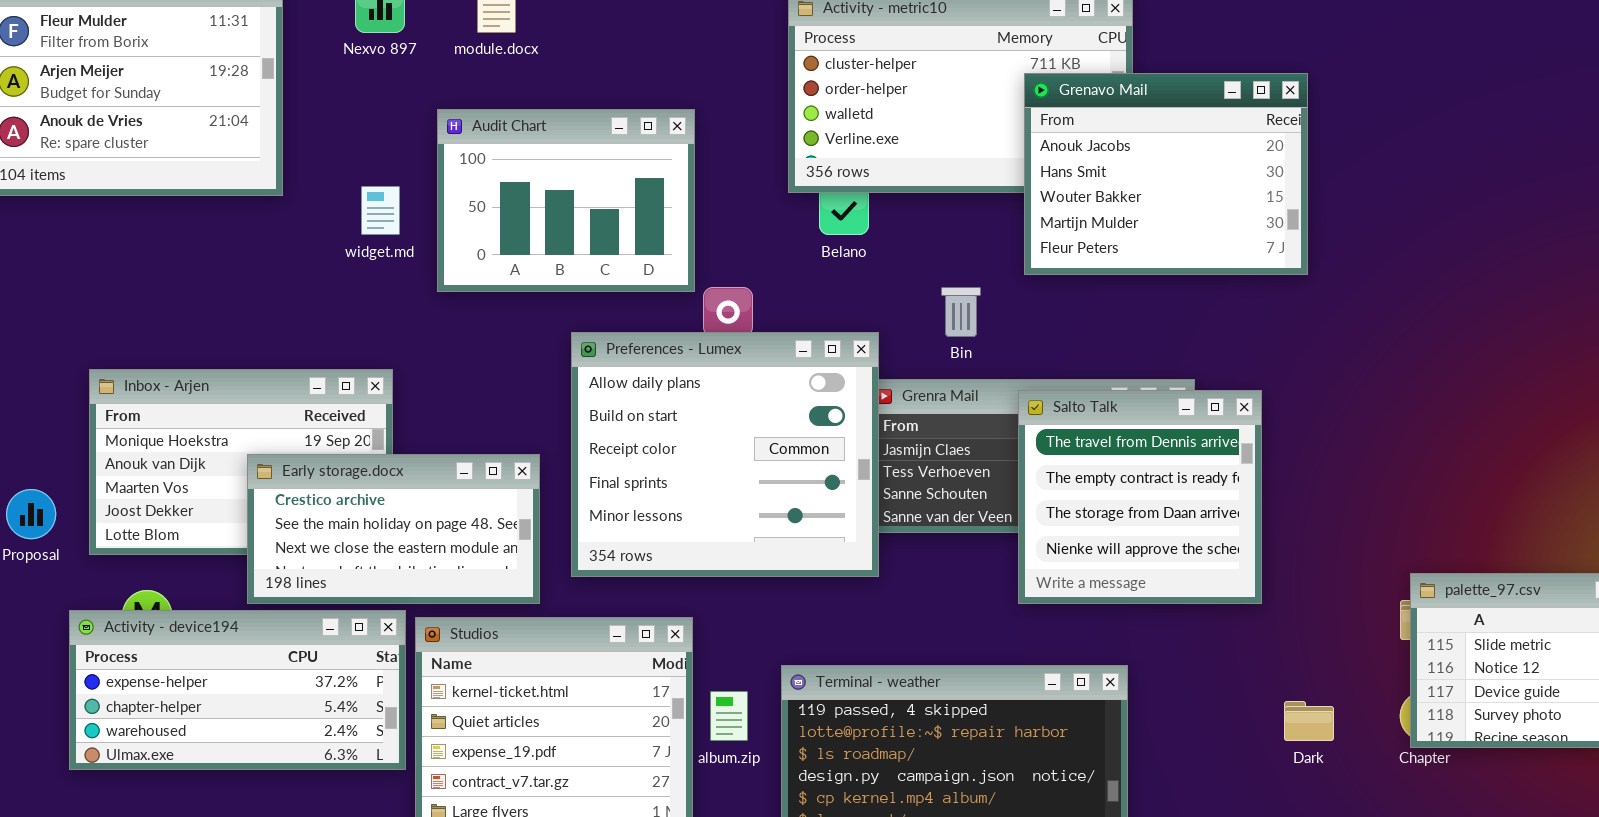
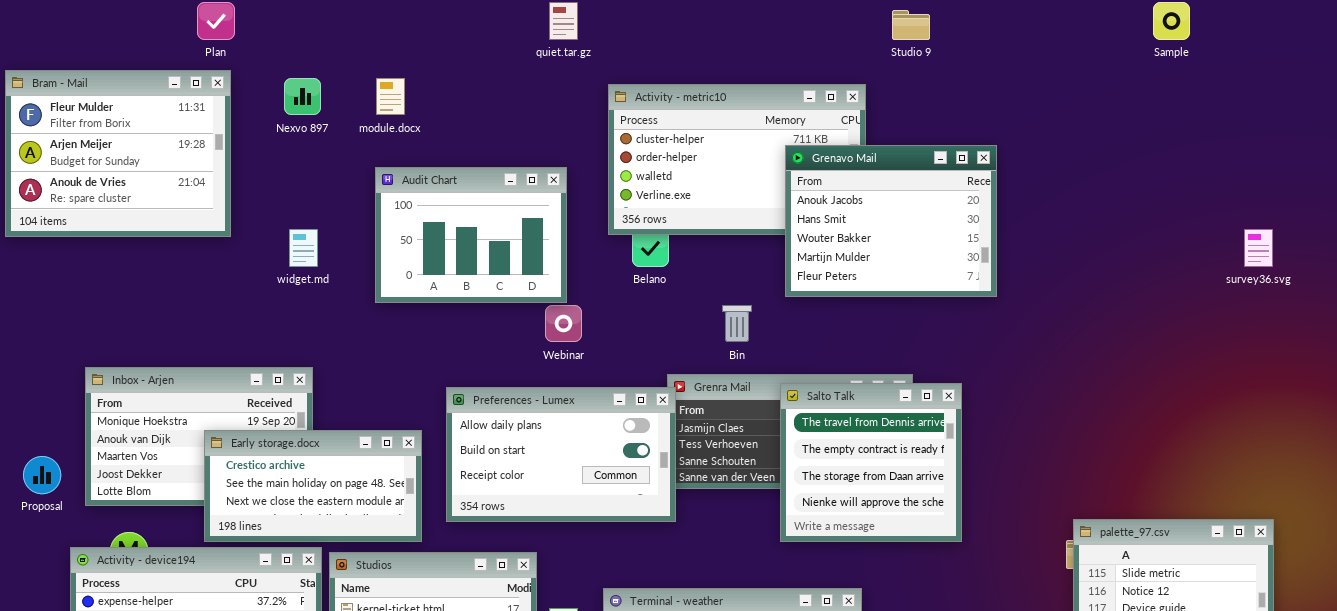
Audit Chart: [437,109,695,292] -> [375,167,567,303], moved
Preferences - Lumex: [571,332,879,577] -> [446,387,676,522], resized

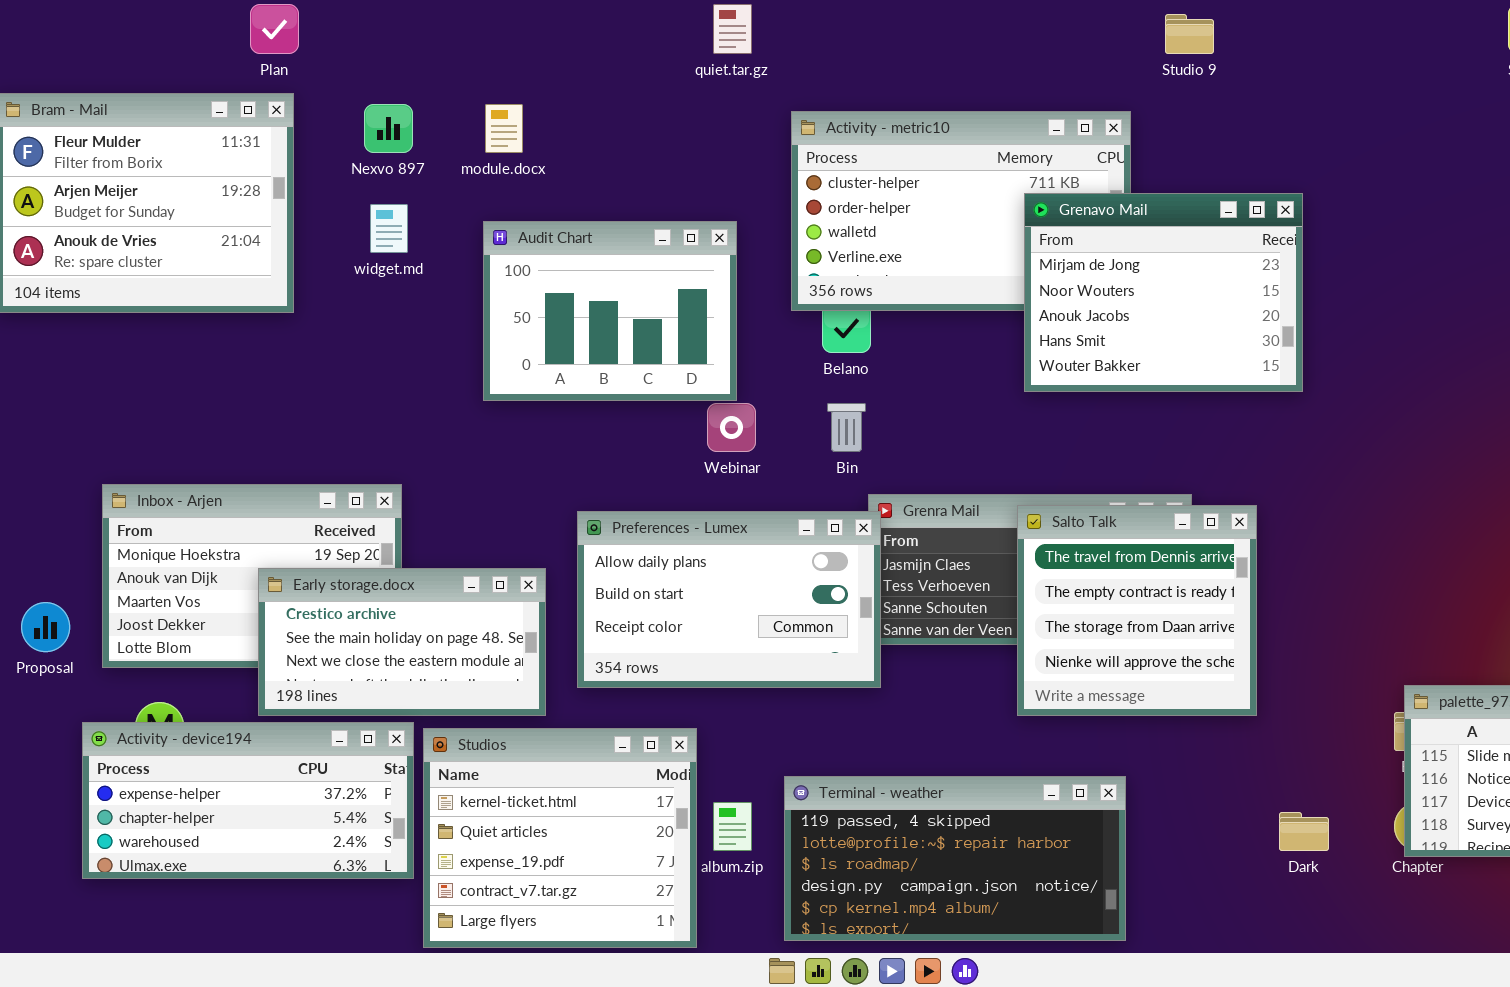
Grenavo Mail: [785,145,997,297] -> [1024,193,1303,392], scrolled up 2 rows
widget.md: [289,229,318,267] -> [370,204,408,253], moved
Bin: [722,305,752,342] -> [827,403,866,452], moved

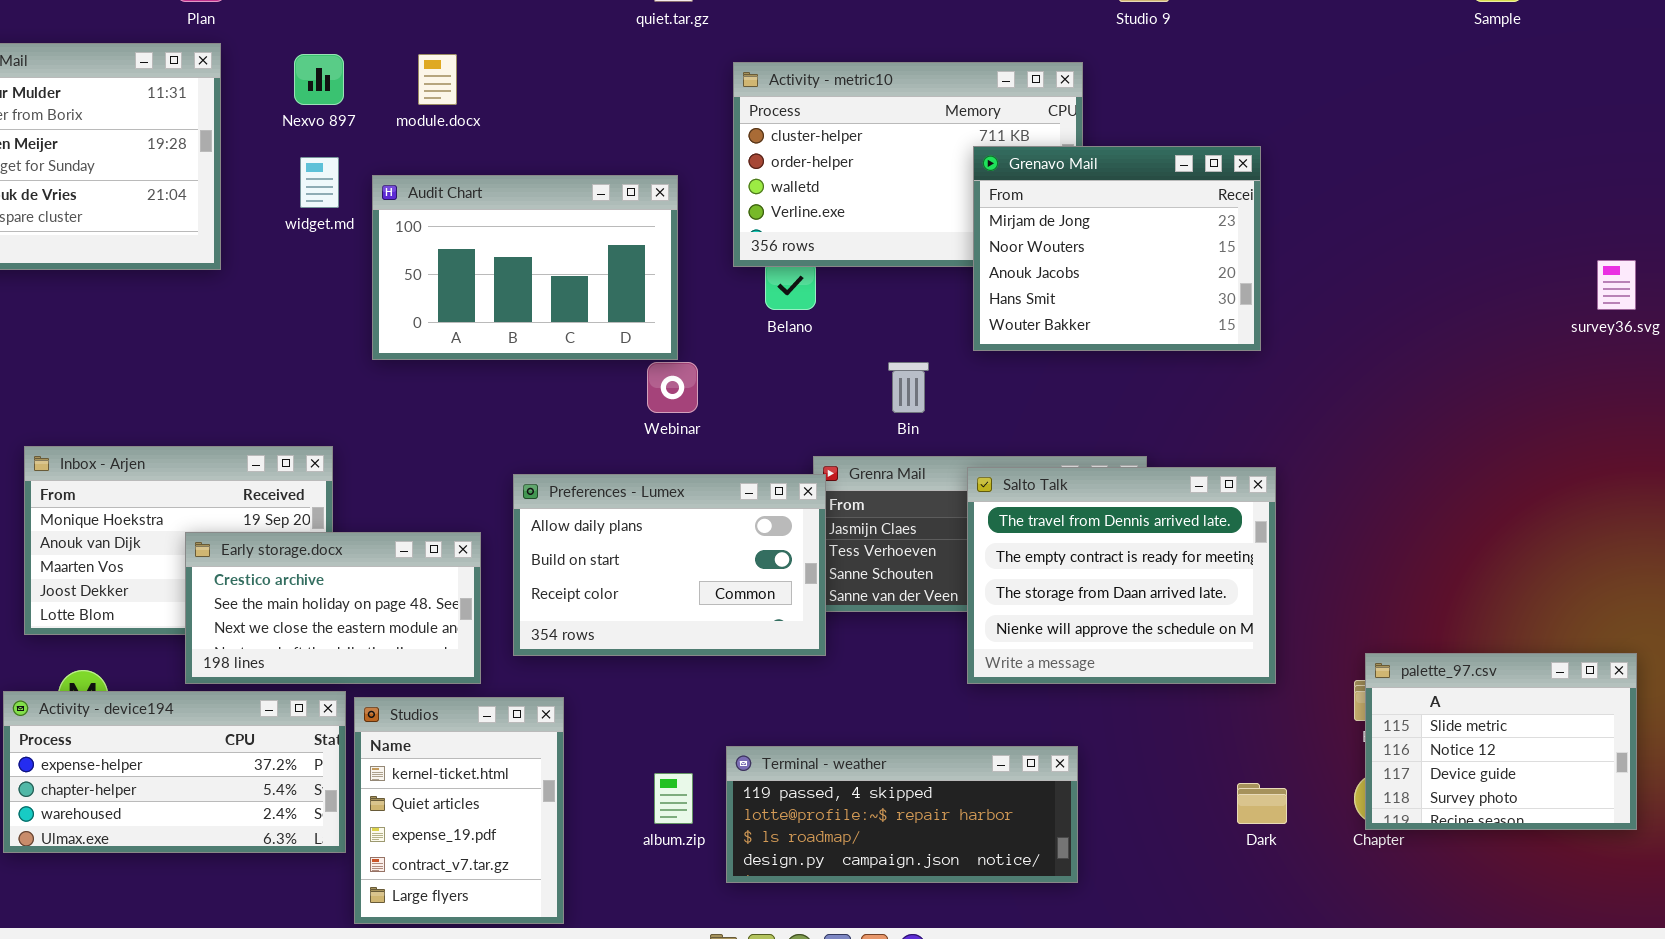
Audit Chart: [483,221,737,401] -> [372,175,678,360], resized
Bin: [827,403,866,452] -> [888,362,929,413], moved
Salto Talk: [1017,505,1257,716] -> [967,467,1276,684], resized
Studios: [423,728,697,948] -> [354,697,564,924], resized
Terminal - weather: [784,776,1126,941] -> [726,746,1078,883], resized

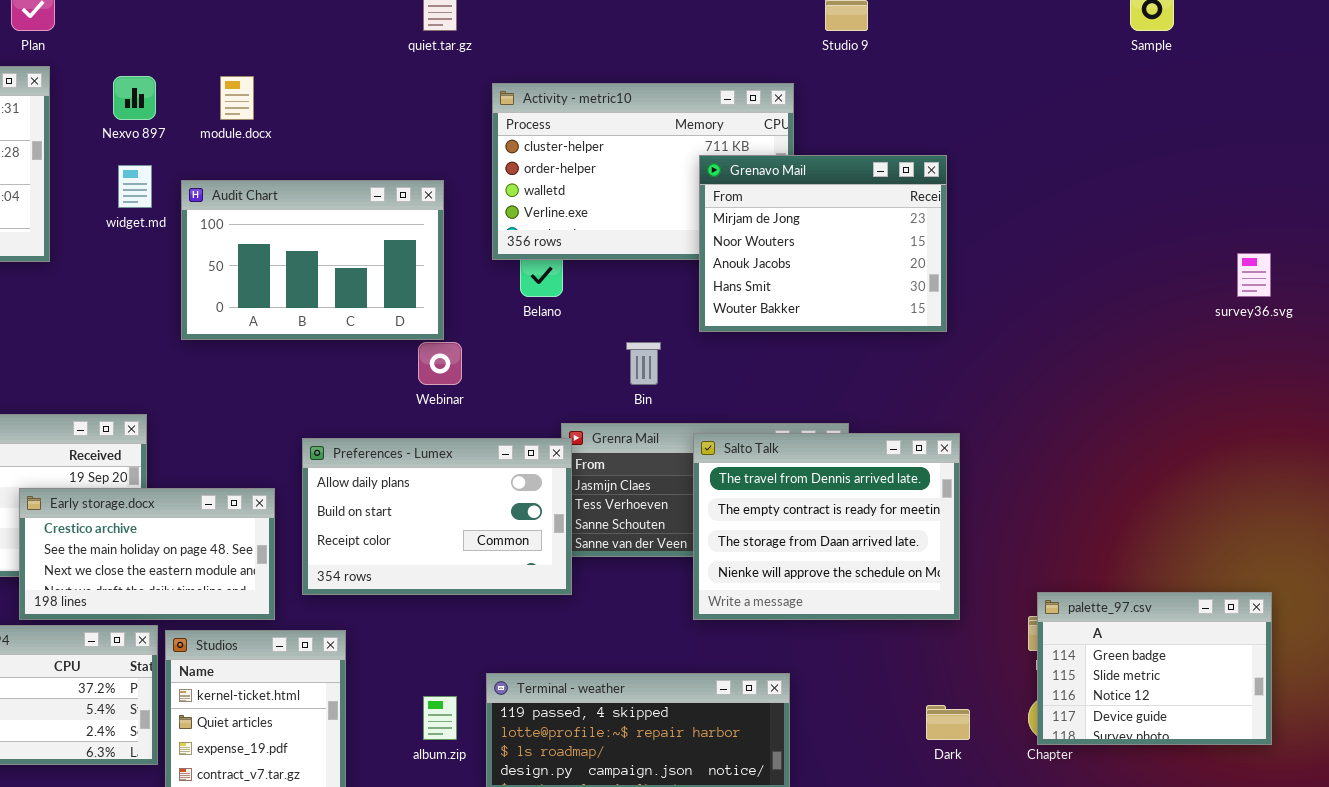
palette_97.csv: [1365,653,1637,830] -> [1037,592,1272,745], scrolled up 1 row

